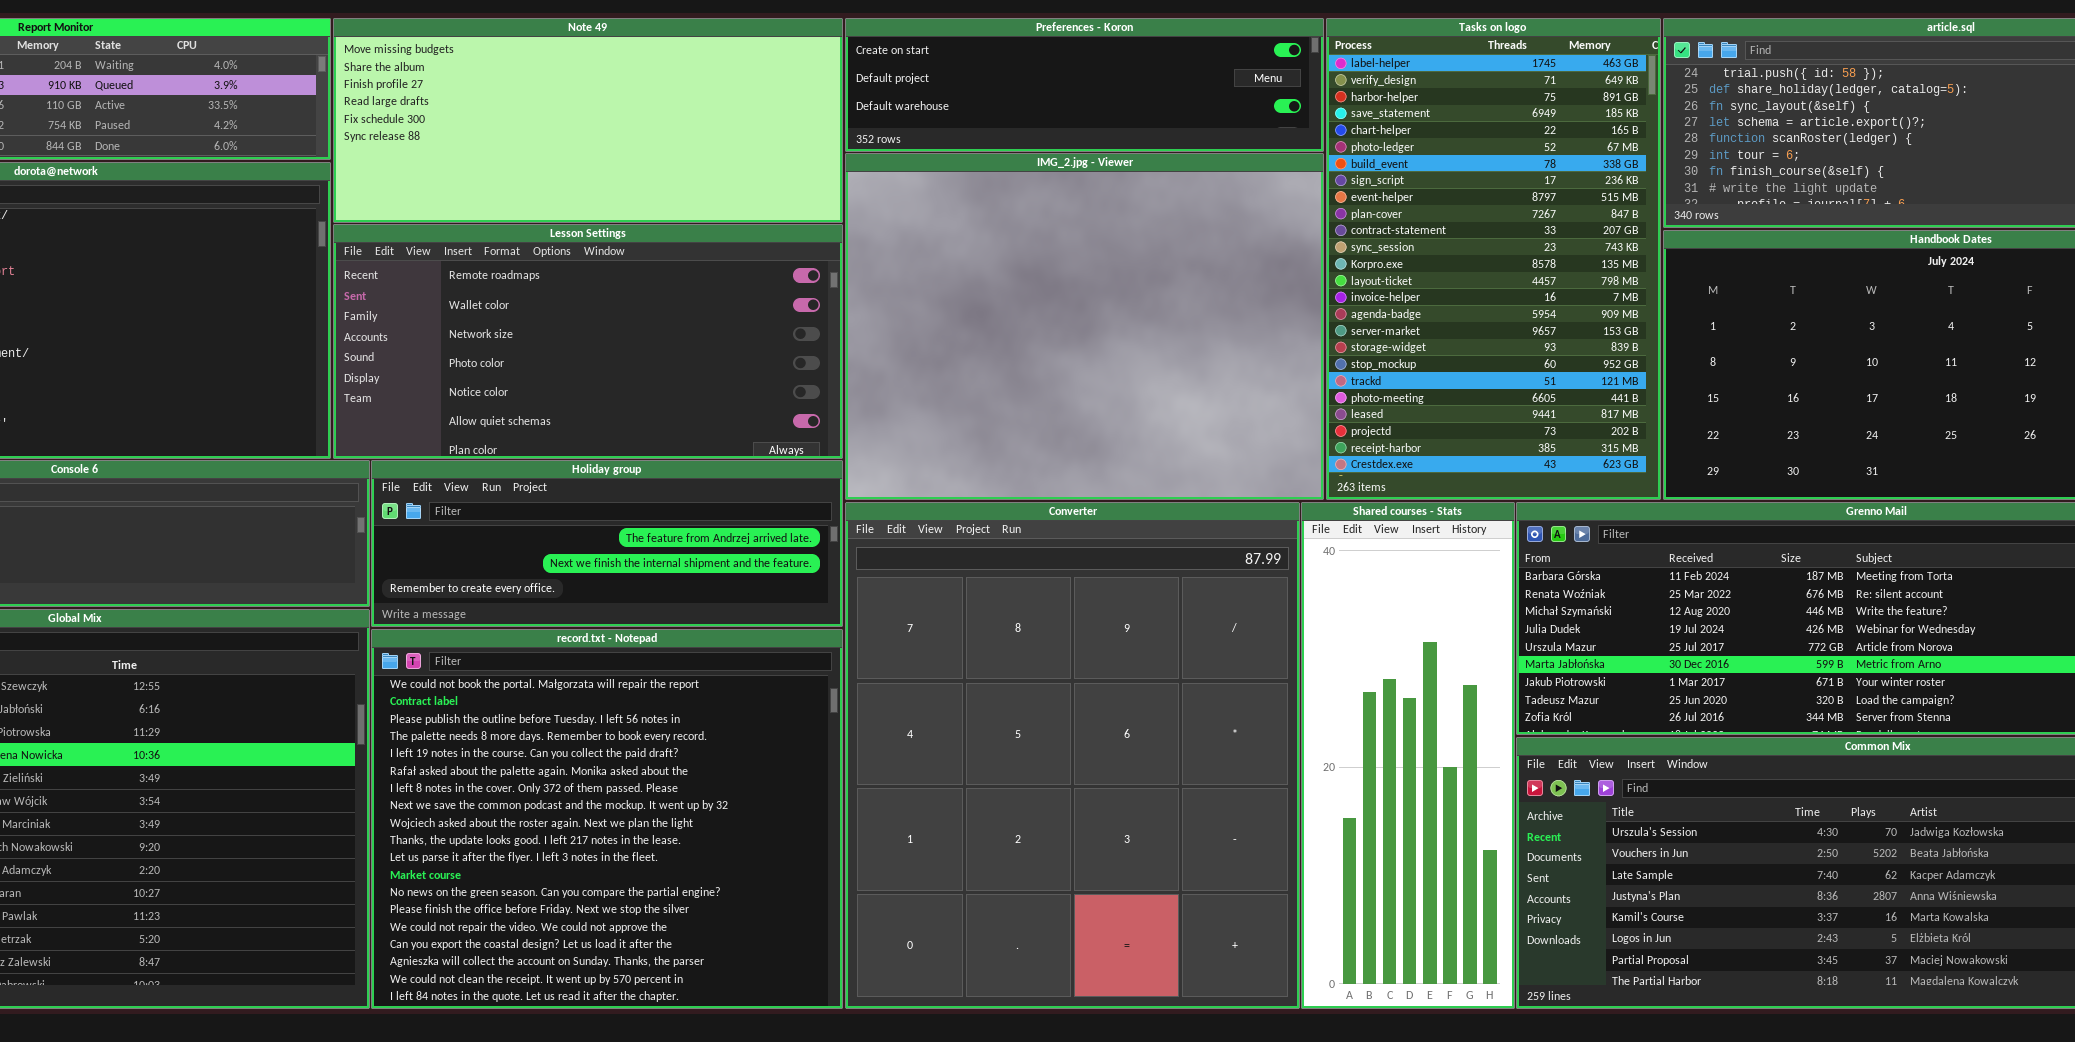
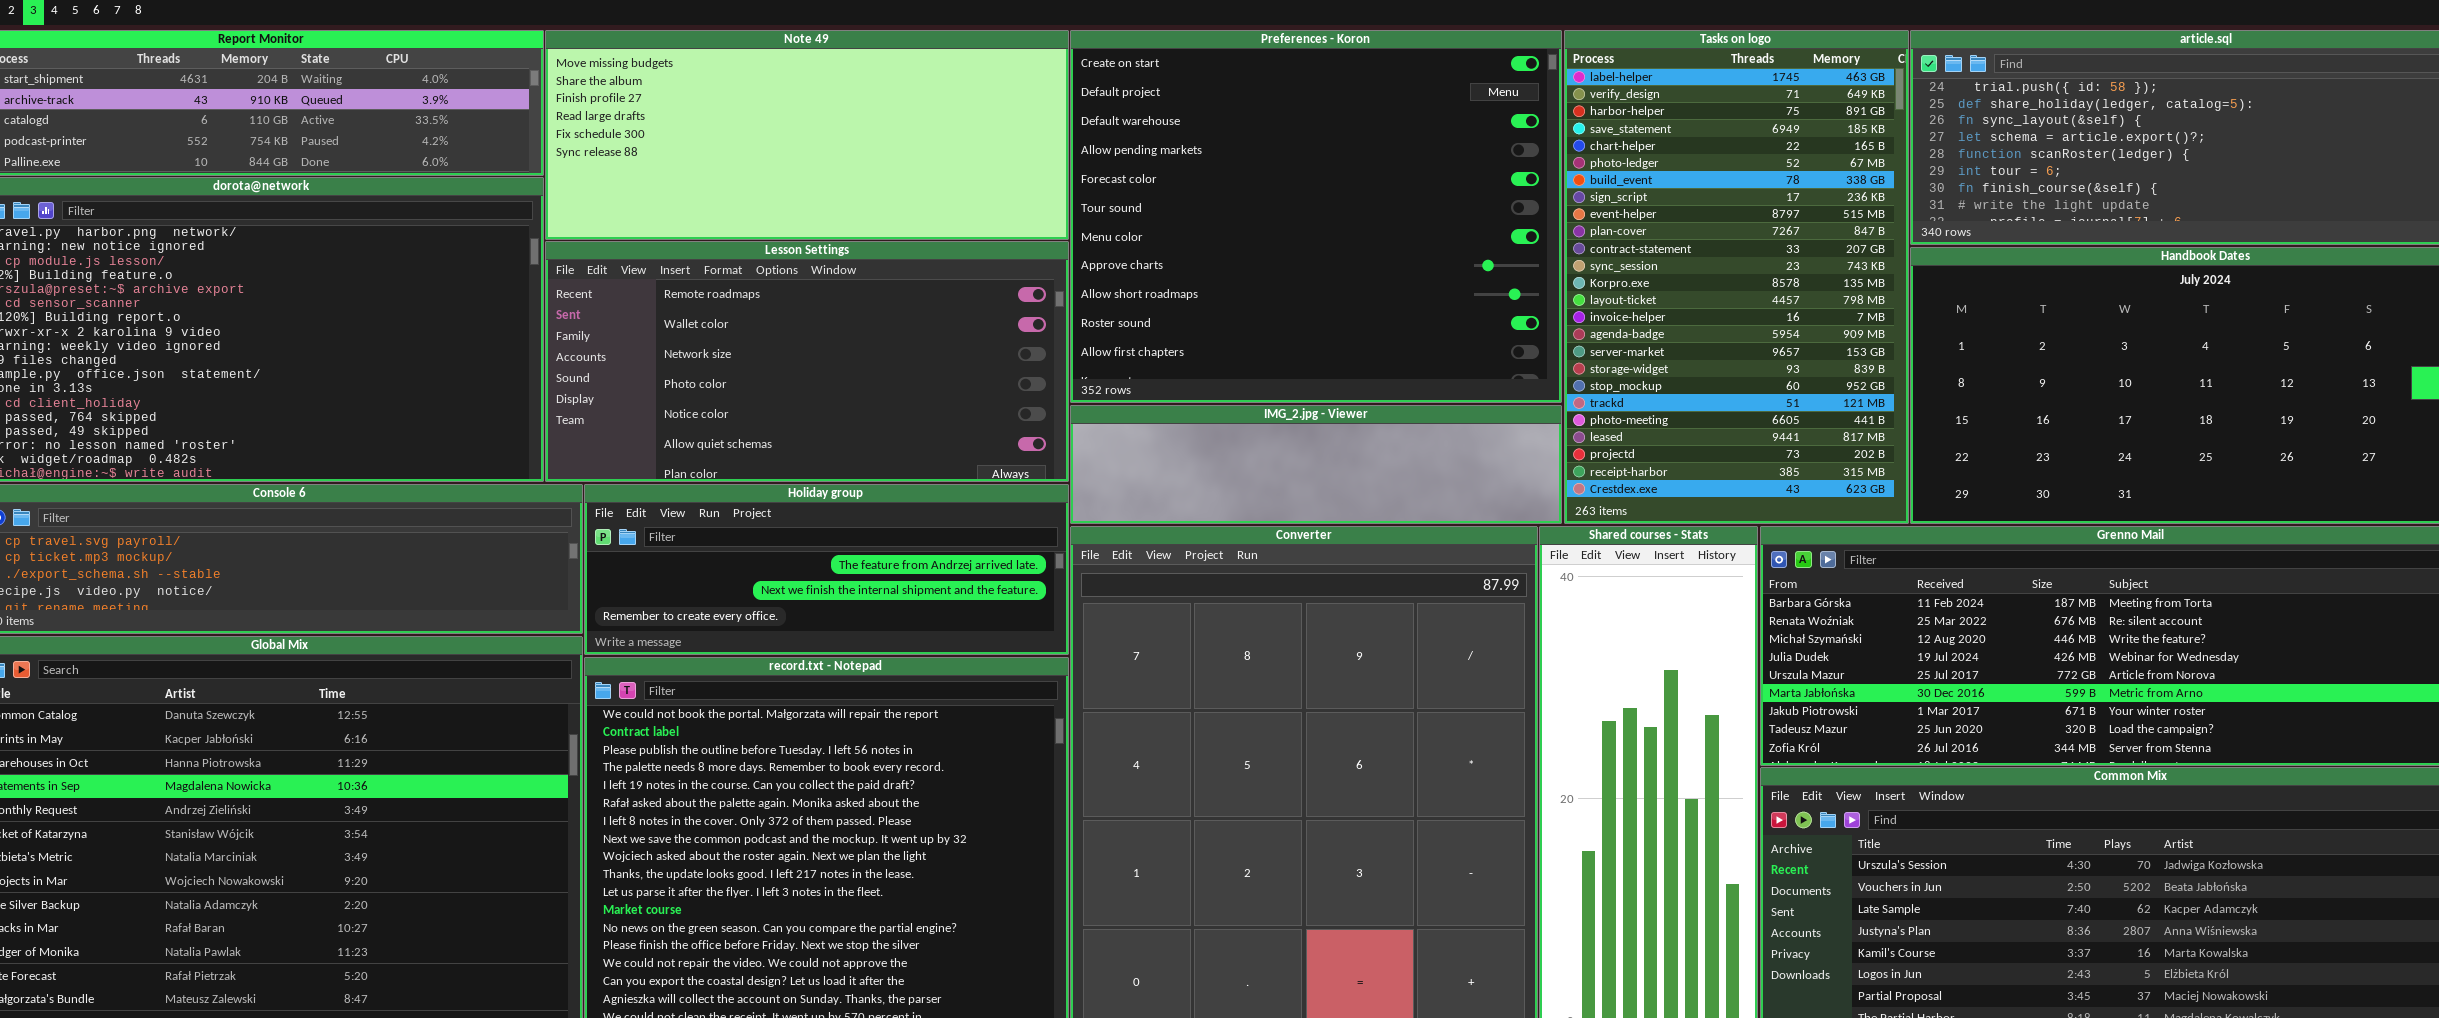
Preferences - Koron: [845,18,1324,152] -> [1070,30,1562,403], resized
IMG_2.jpg - Viewer: [845,153,1324,500] -> [1070,405,1562,524], resized

